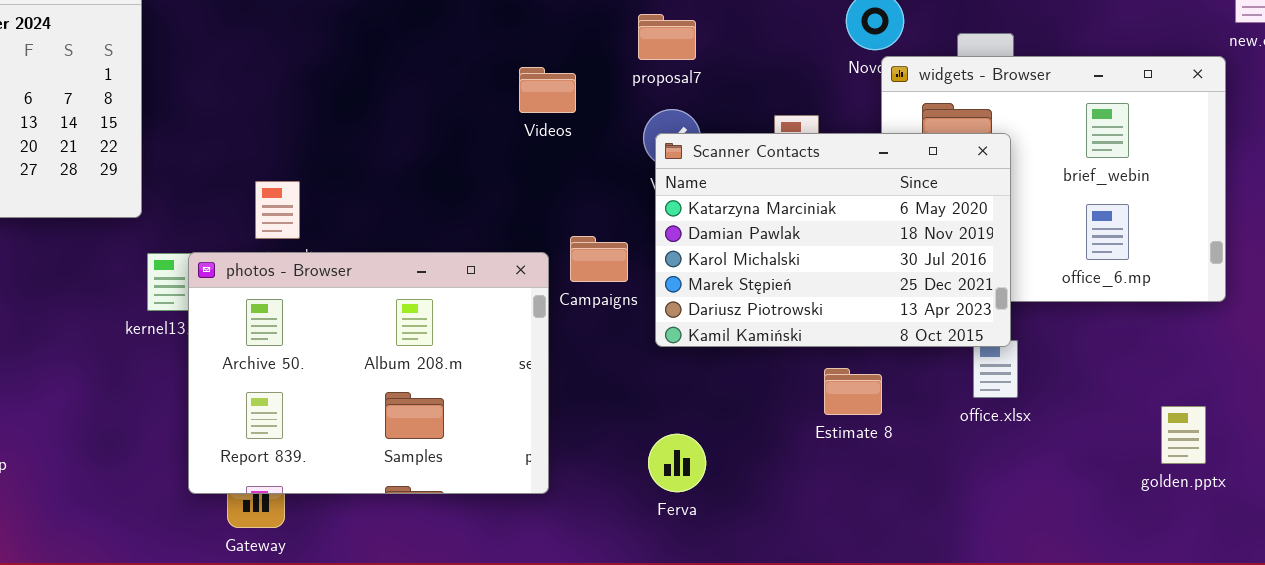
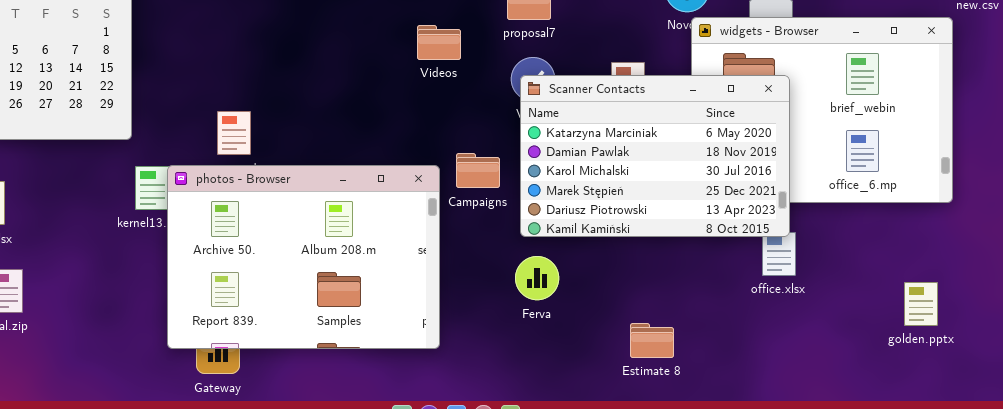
Estimate 8: [824,368,882,415] -> [630,323,674,358], moved
Ferva: [648,434,706,492] -> [515,256,559,300], moved

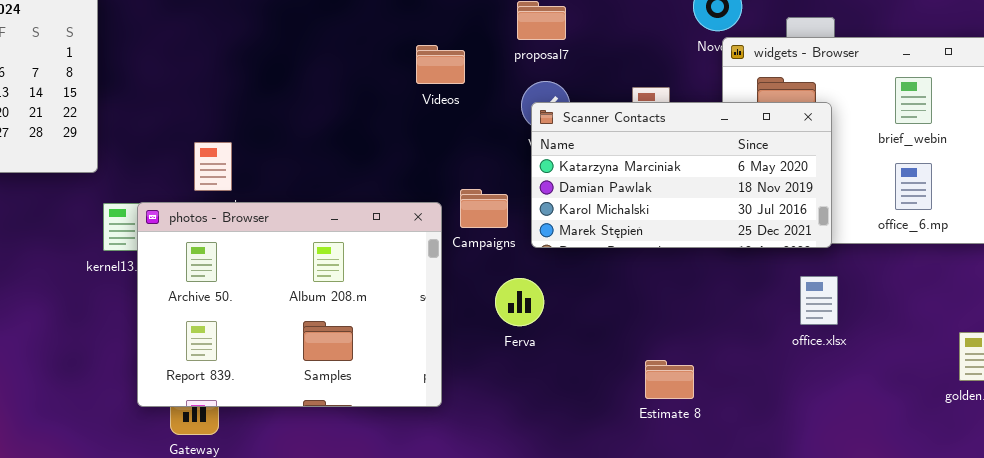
Scanner Contacts: [520,75,790,237] -> [531,102,832,248], resized
Ferva: [515,256,559,300] -> [495,278,544,326], moved
Estimate 8: [630,323,674,358] -> [645,360,694,399], moved

